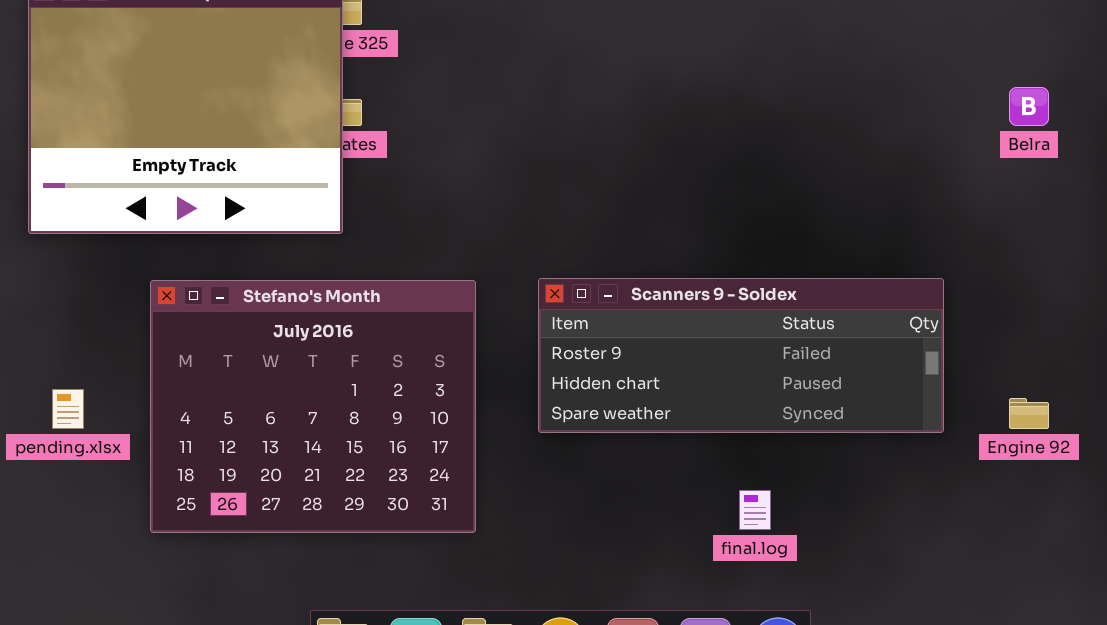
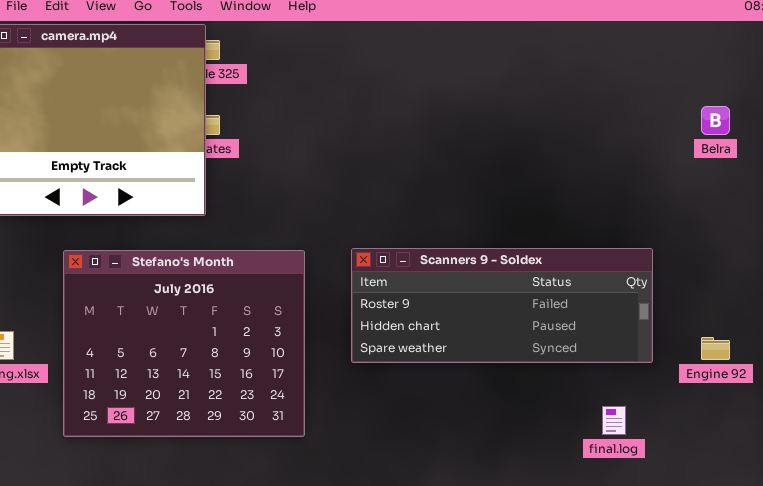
final.log: [739,490,771,530] -> [602,406,626,435], moved

